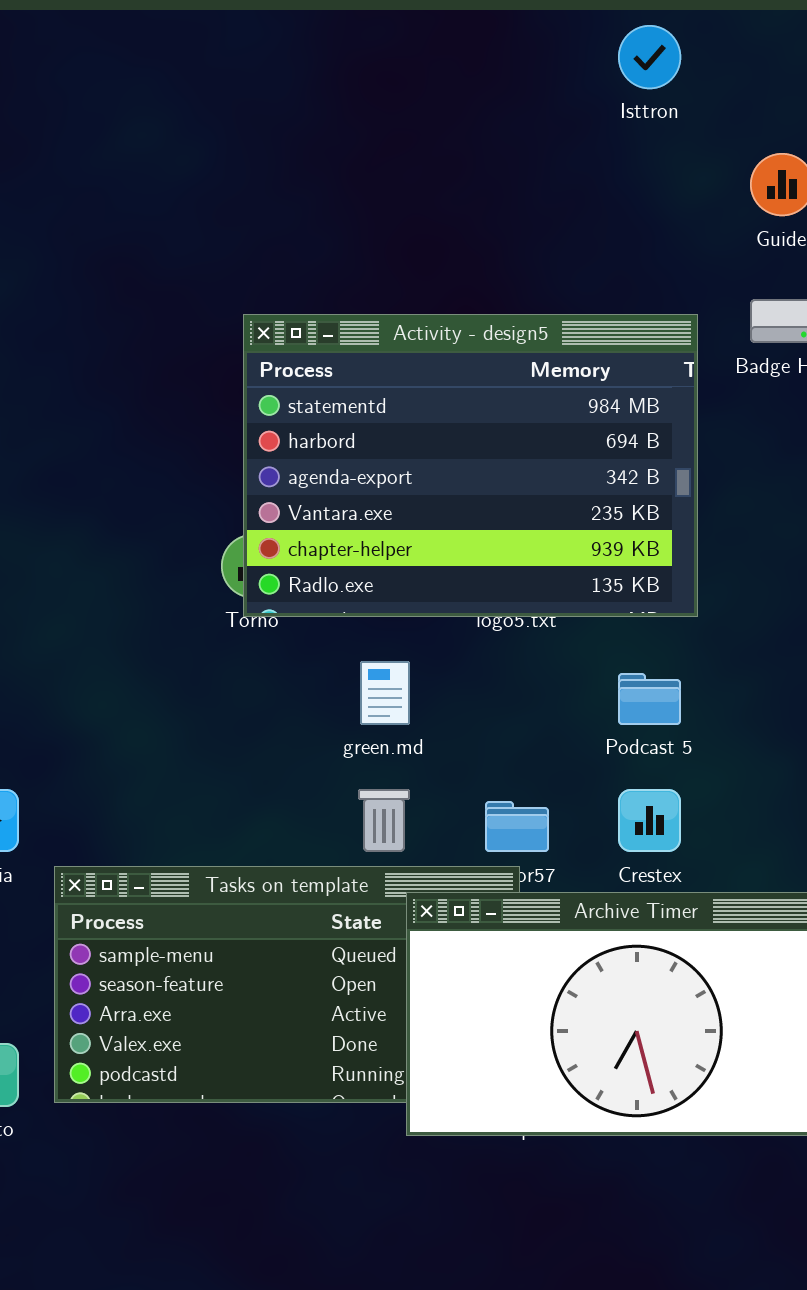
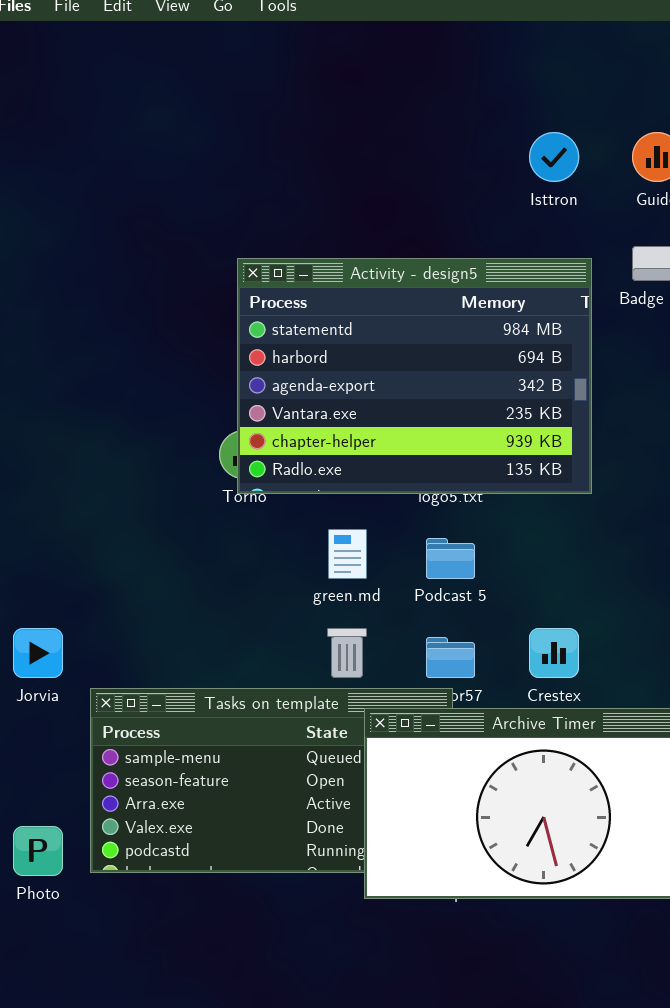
Isttron: [618,25,681,89] -> [529,132,579,182], moved
Podcast 5: [618,673,681,725] -> [426,538,475,579], moved

